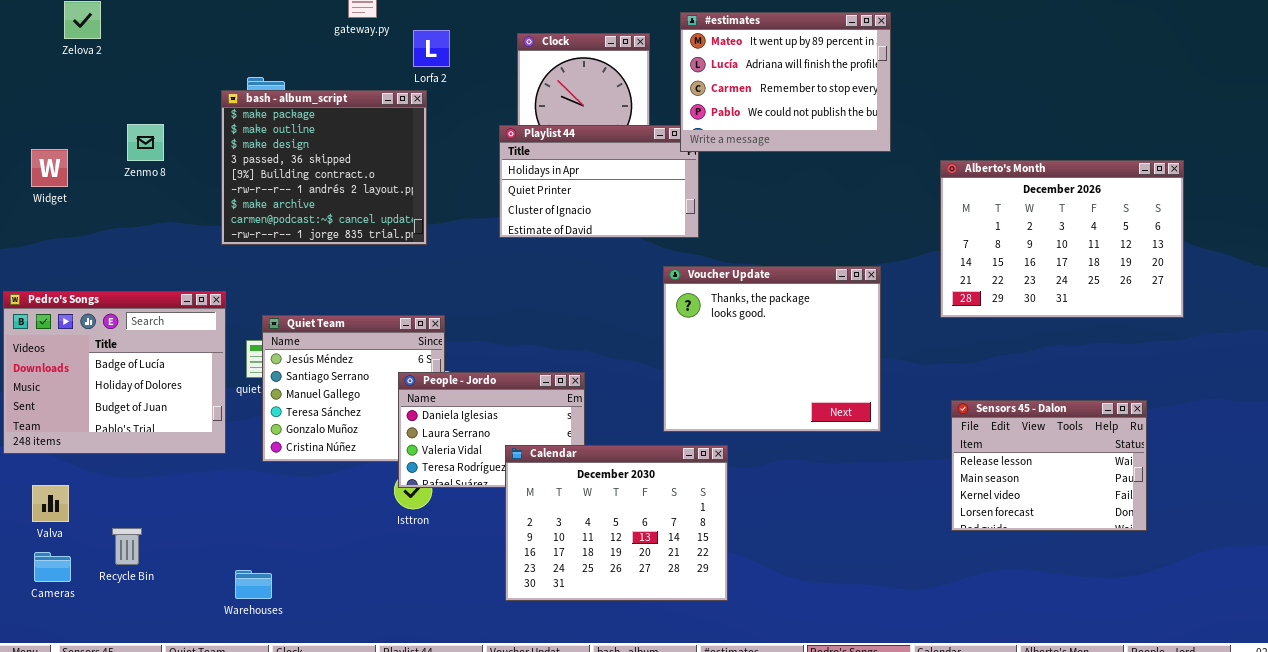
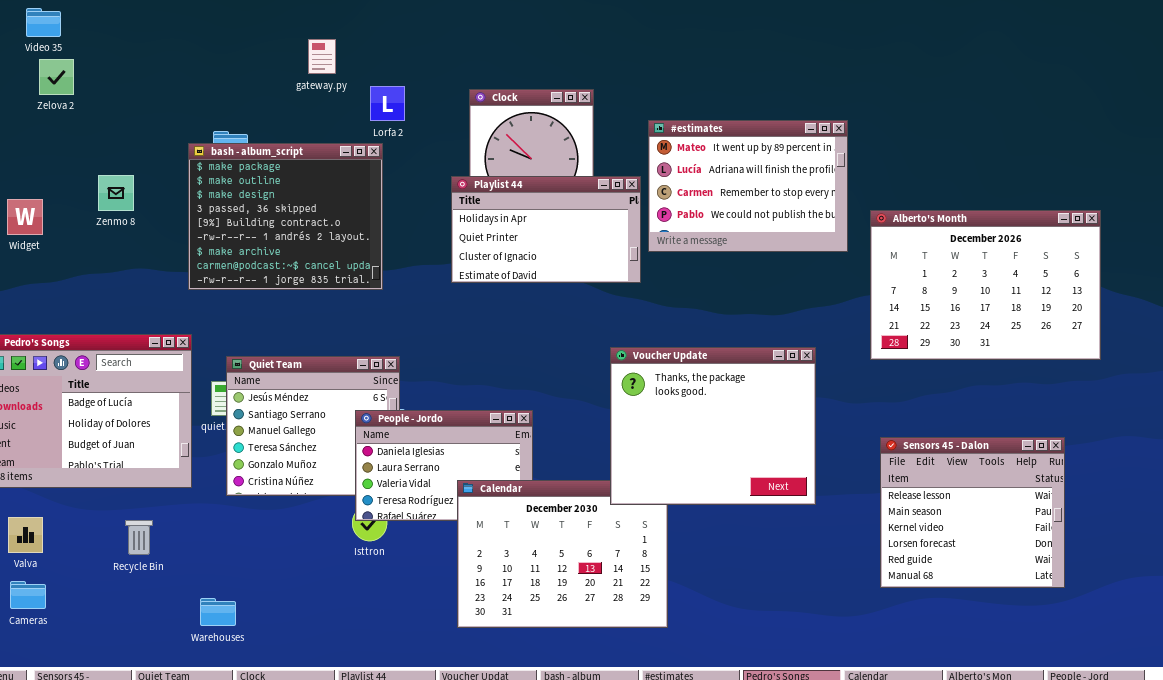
#estimates: [680,12,891,152] -> [648,120,848,252], moved
Voucher Update: [663,266,881,432] -> [610,347,816,505], moved
Sensors 45 - Dalon: [951,400,1147,531] -> [880,437,1065,588], resized
Recycle Bin: [112,528,142,565] -> [125,520,153,555], moved

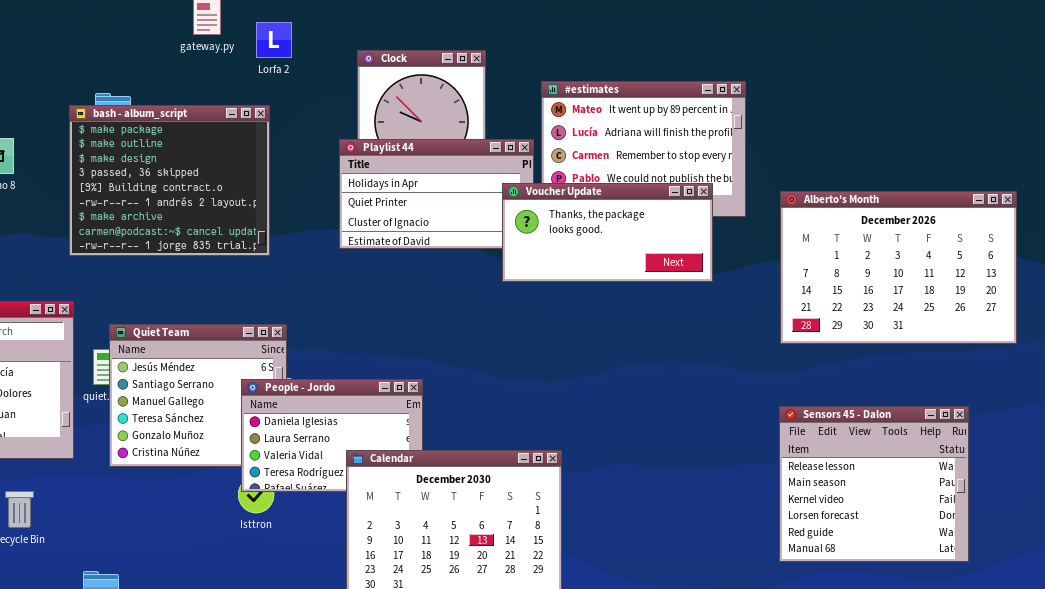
Lorfa 2: [370,86,405,121] -> [256,22,292,58], moved
Alberto's Month: [870,210,1101,360] -> [780,191,1017,344], moved
Voucher Update: [610,347,816,505] -> [502,183,713,282], moved, resized

